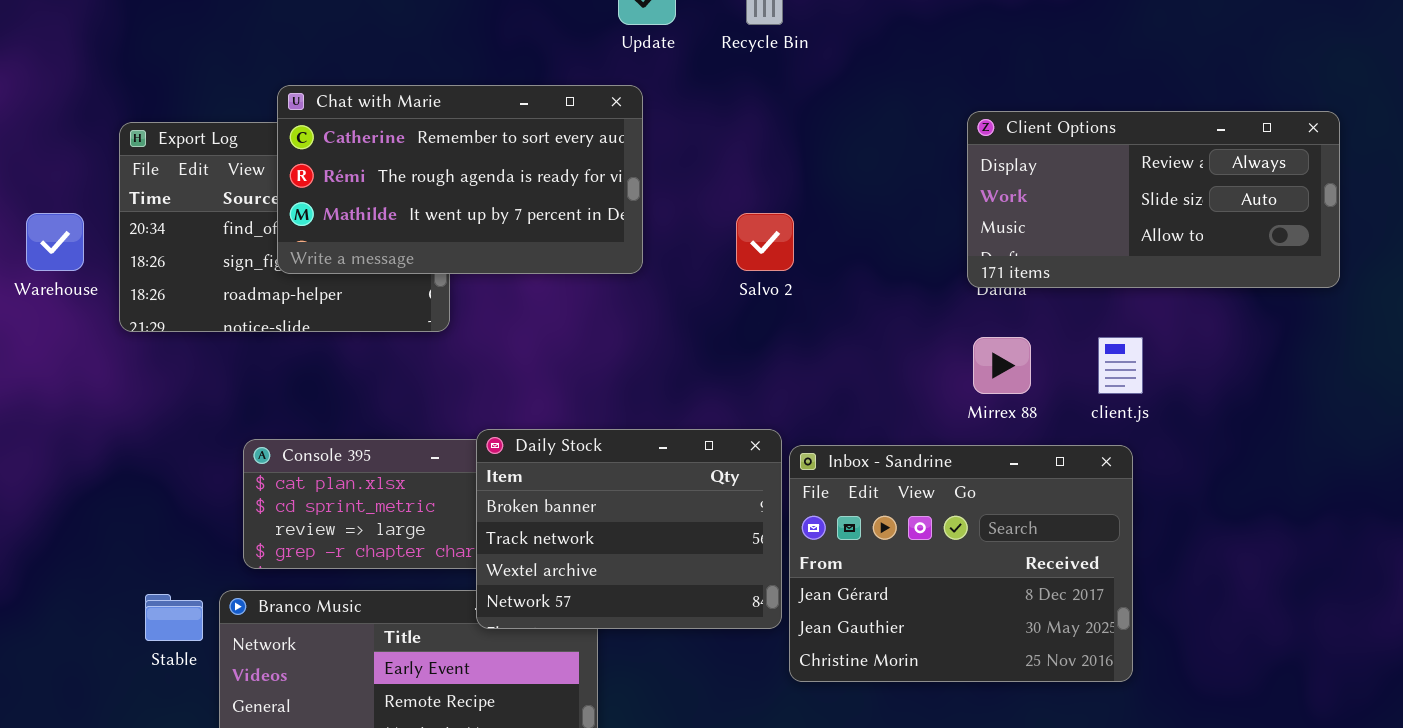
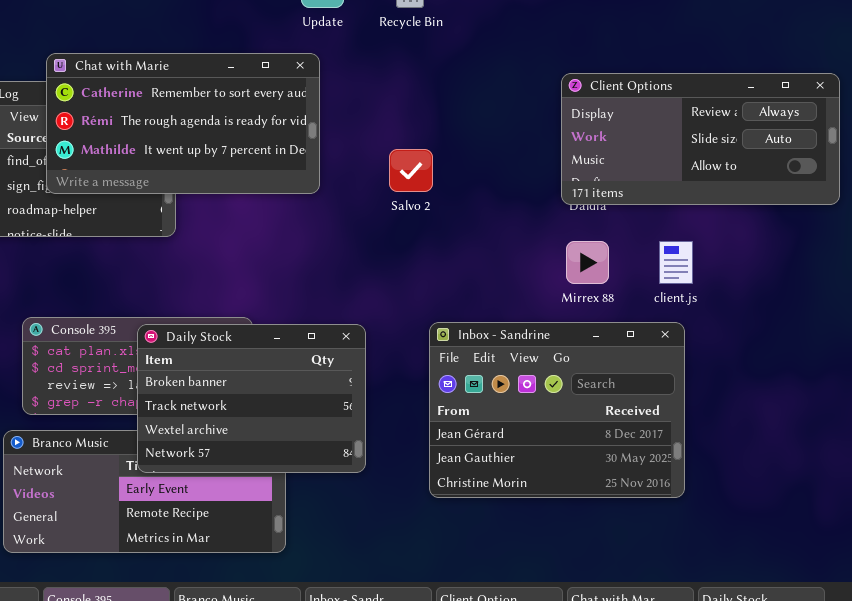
Daily Stock: [476,429,782,629] -> [137,324,366,473], moved

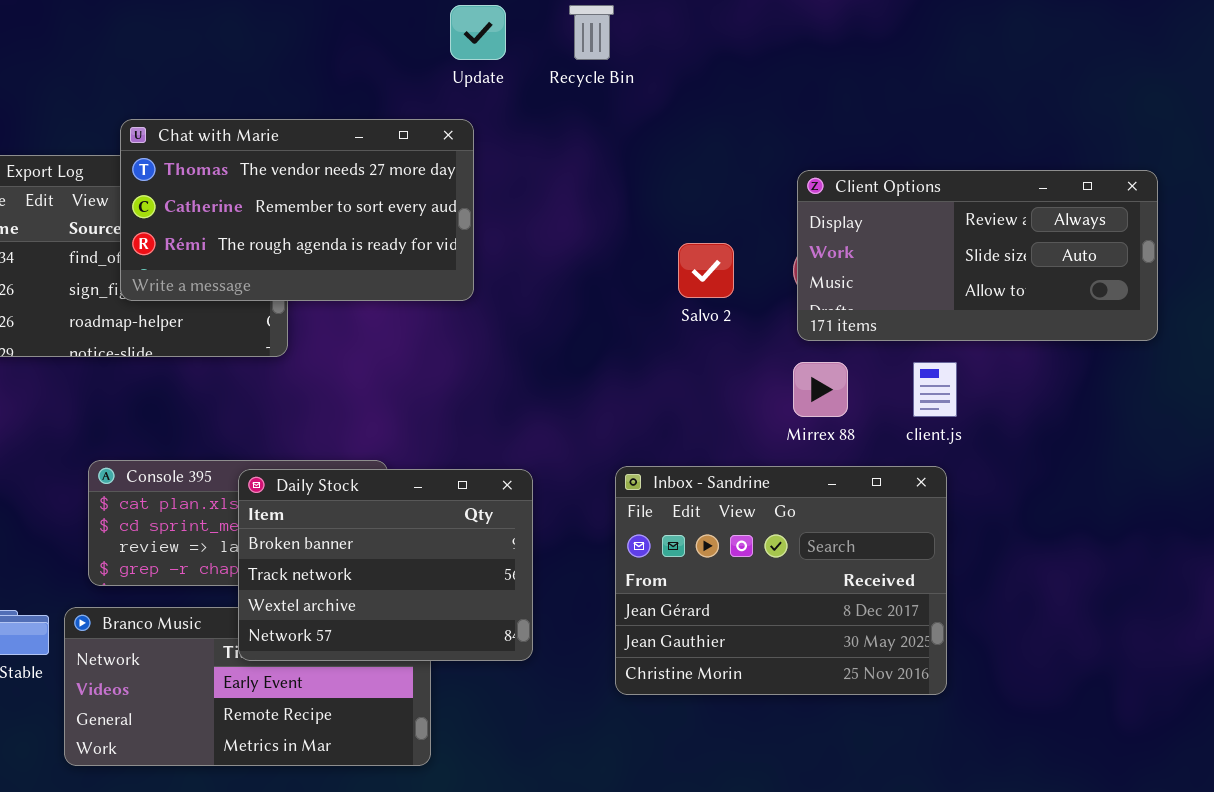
Chat with Marie: [46,53,320,194] -> [120,119,474,301], scrolled up 1 row
Client Options: [561,73,840,205] -> [797,170,1158,341], moved
Salvo 2: [389,149,433,192] -> [678,243,734,298], moved

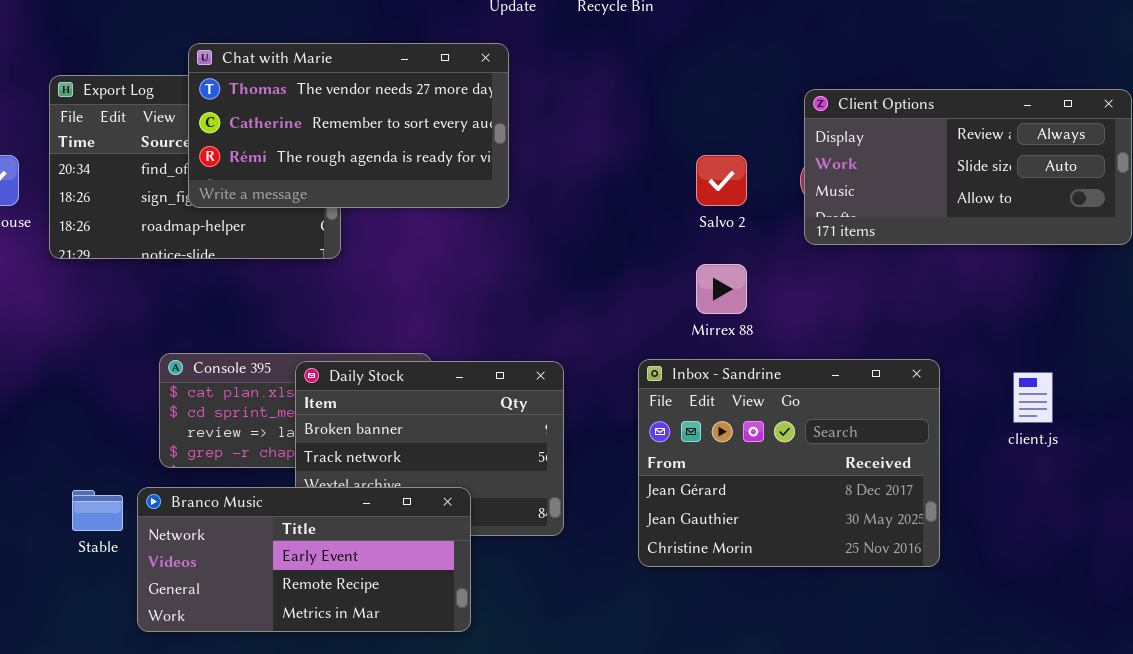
Mirrex 88: [793,362,848,417] -> [696,264,747,314], moved
client.js: [913,362,957,417] -> [1013,372,1053,423], moved
Branco Music: [64,607,431,766] -> [137,487,471,632], raised

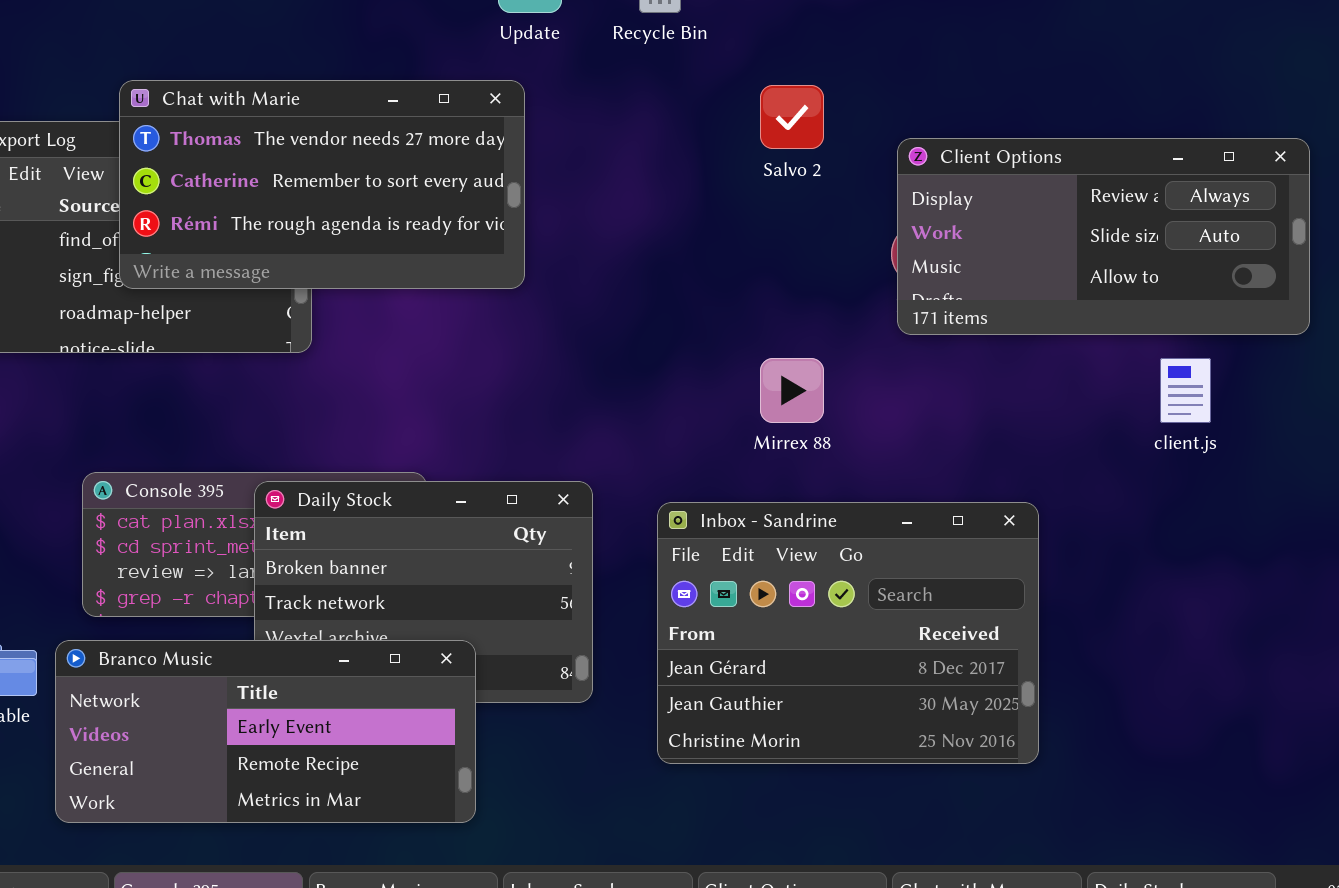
Salvo 2: [696,155,747,206] -> [760,85,824,149], moved
Inbox - Sandrine: [638,359,940,567] -> [657,502,1039,764], moved
client.js: [1013,372,1053,423] -> [1160,358,1211,423], moved

